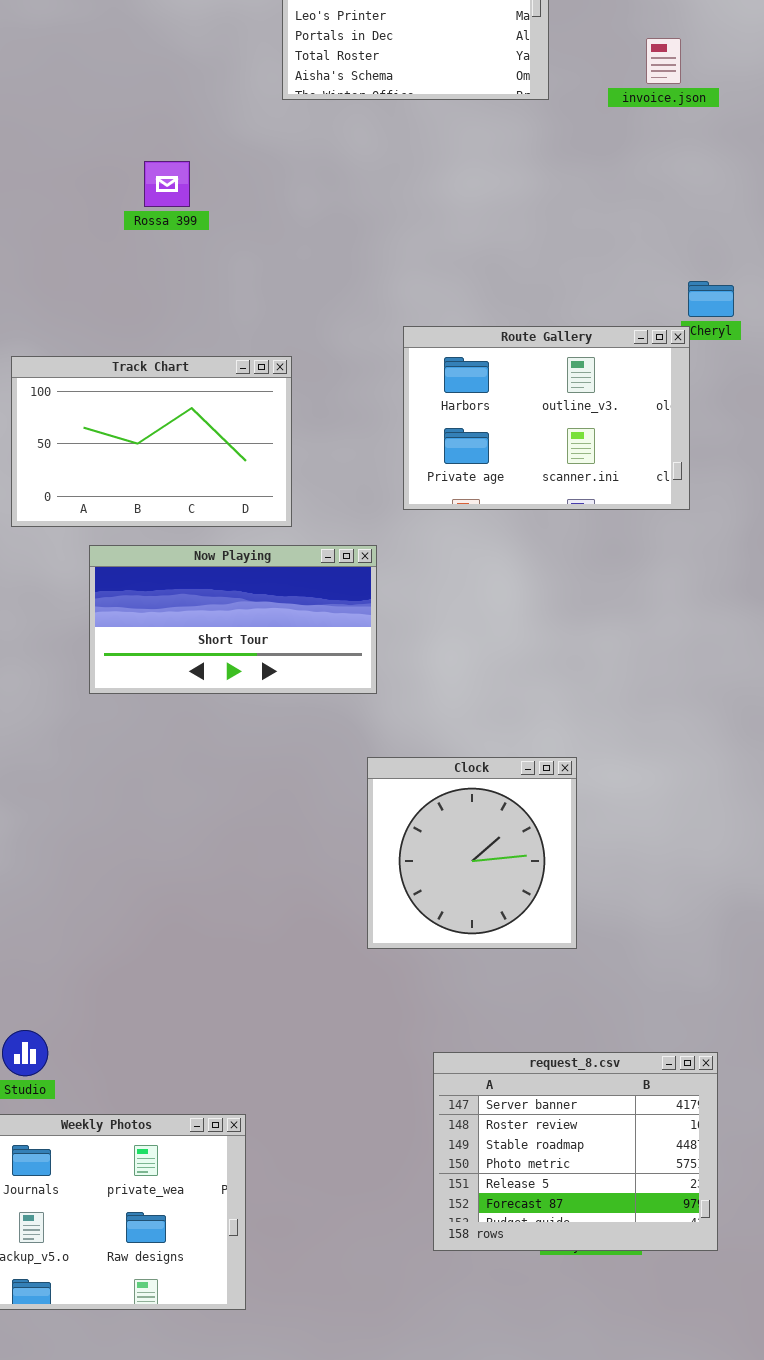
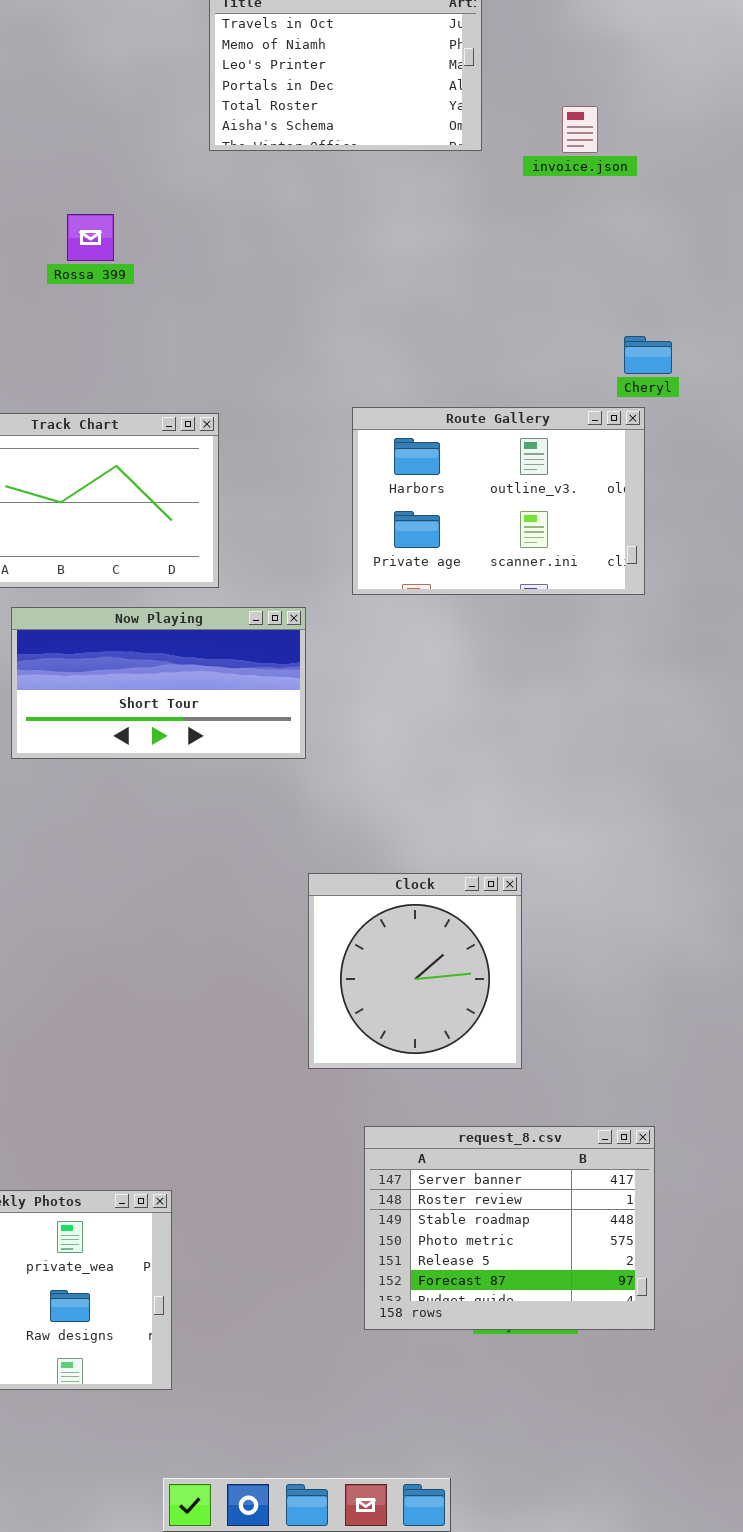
invoice.json: [646,38,681,84] -> [562,106,598,153], moved
Route Gallery: [403,326,690,510] -> [352,407,645,595], moved
Clock: [367,757,577,949] -> [308,873,522,1069], moved

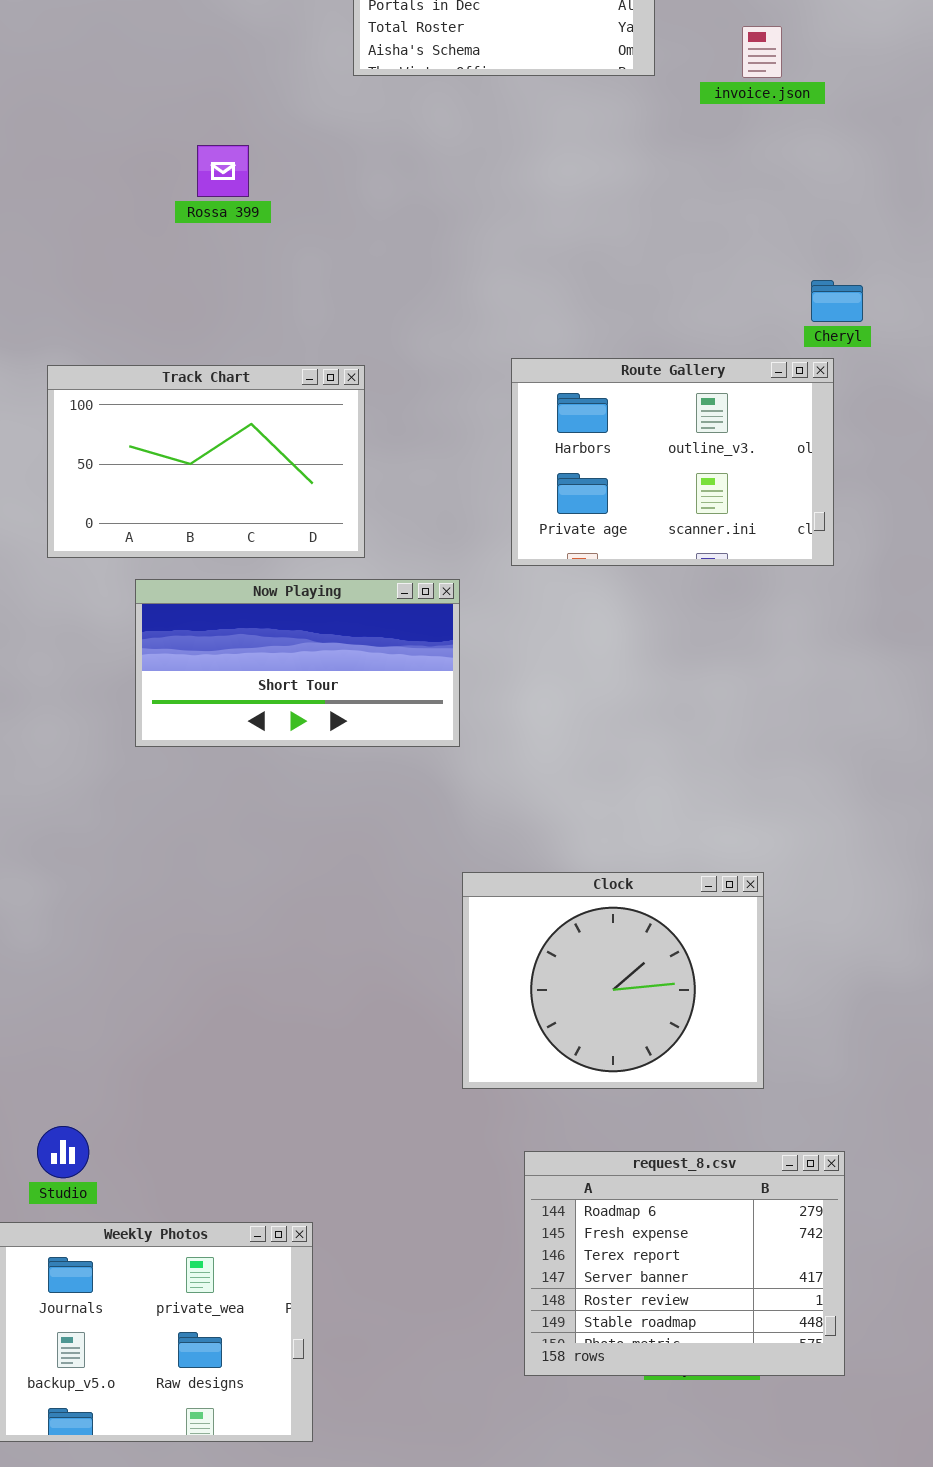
Clock: [308,873,522,1069] -> [462,872,764,1089], resized
request_8.csv: [364,1126,655,1330] -> [524,1151,845,1376], scrolled up 3 rows

